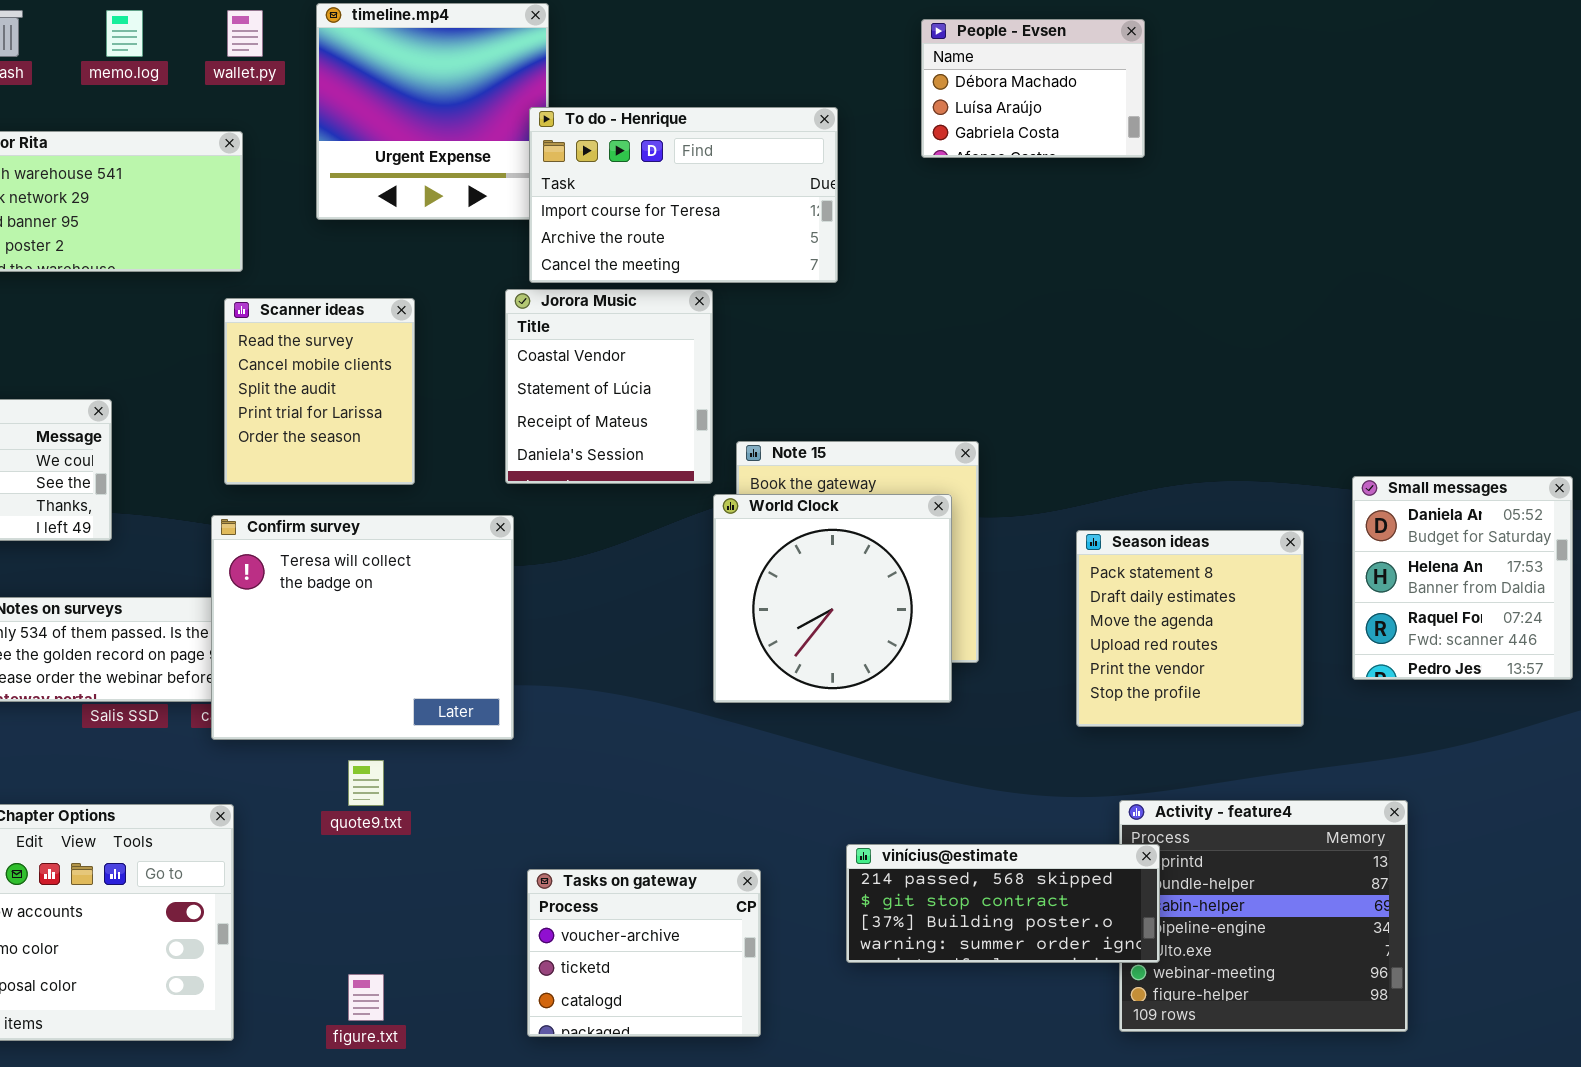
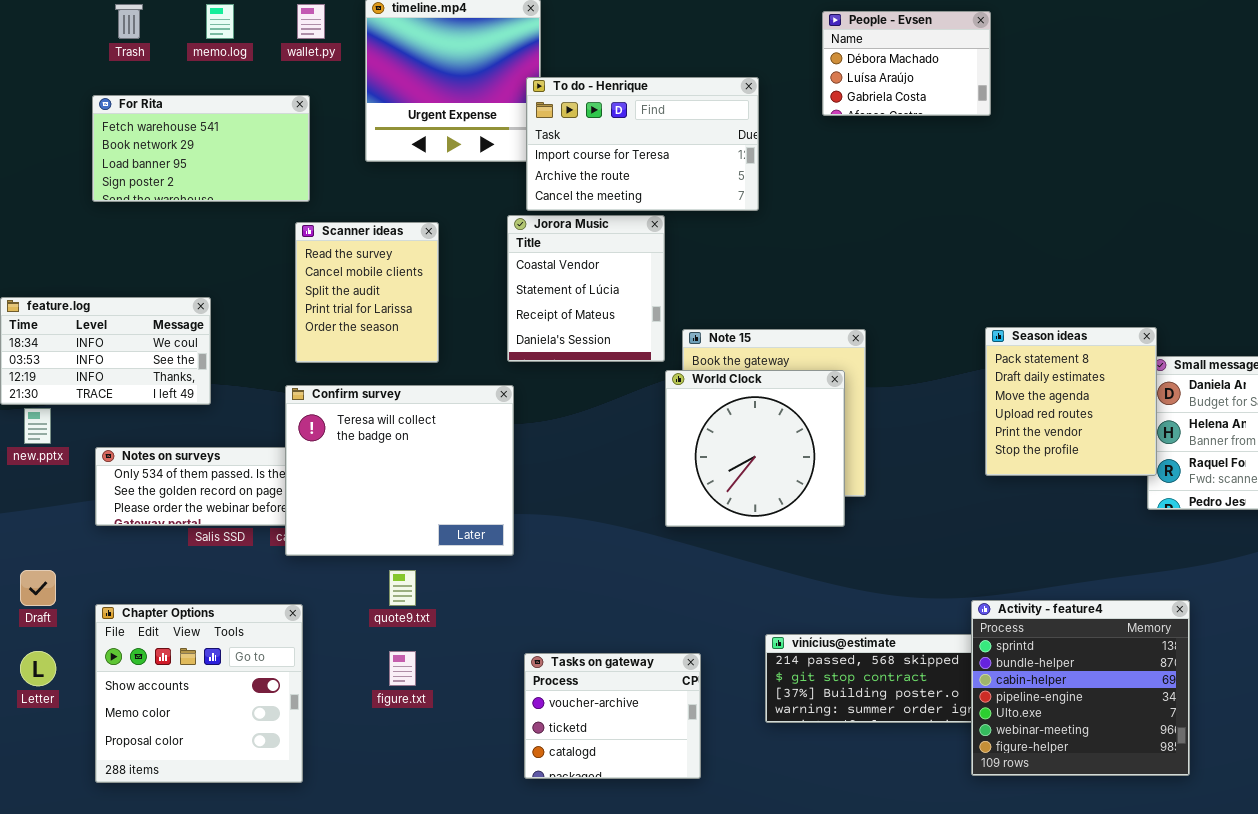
Season ideas: [1076,530,1304,727] -> [985,327,1157,476], moved
Activity - feature4: [1119,800,1408,1032] -> [971,600,1190,776], raised
figure.txt: [348,974,384,1021] -> [389,651,416,686], moved

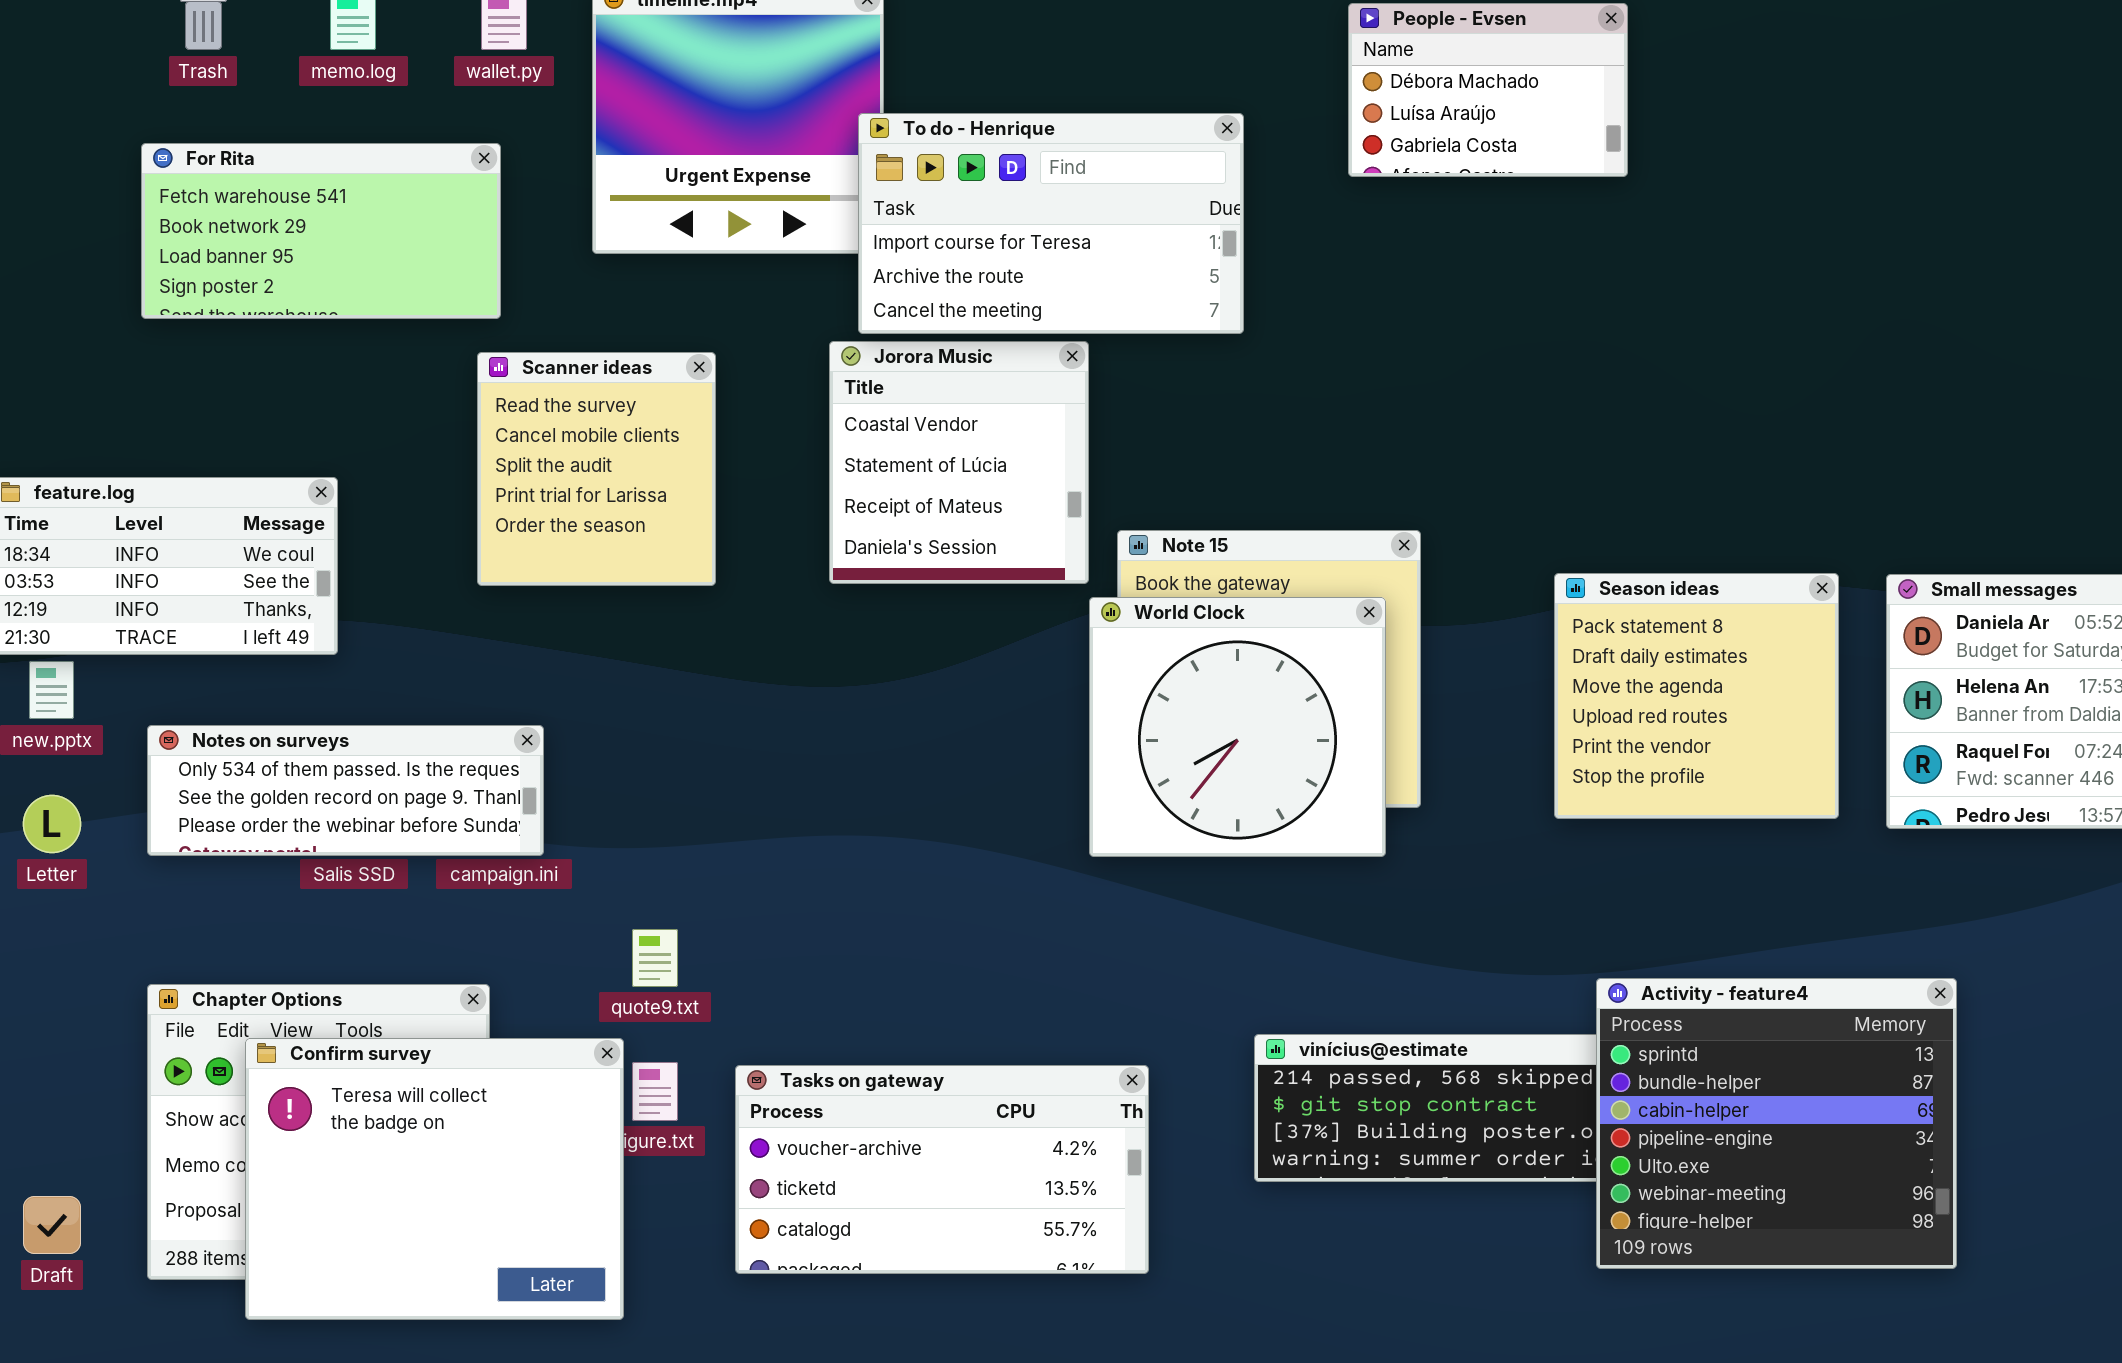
Season ideas: [985,327,1157,476] -> [1554,573,1839,819], moved
Confirm survey: [285,385,514,556] -> [245,1038,624,1320], moved
Draft: [20,570,56,606] -> [23,1196,81,1254], moved
Letter: [20,651,56,686] -> [23,795,81,853], moved
Tasks on gateway: [524,653,701,779] -> [735,1065,1149,1274], resized

